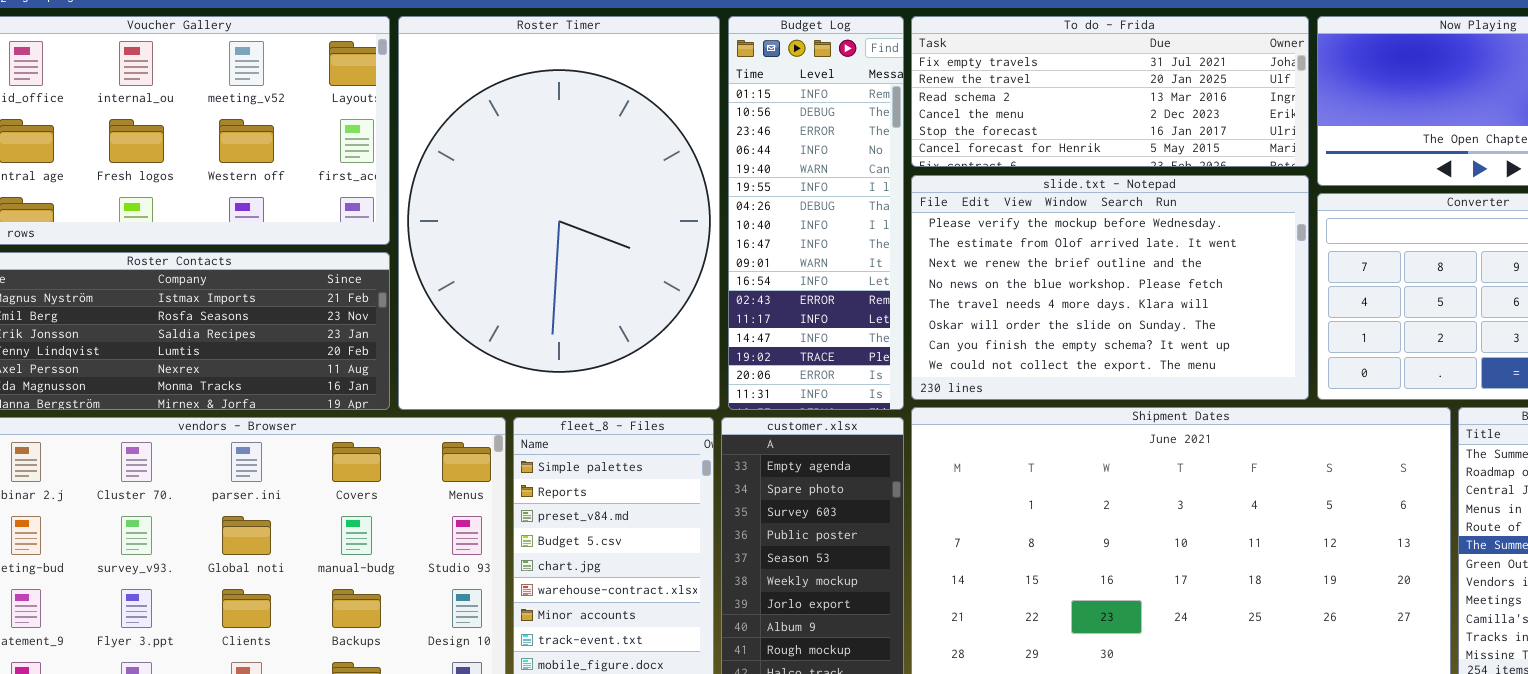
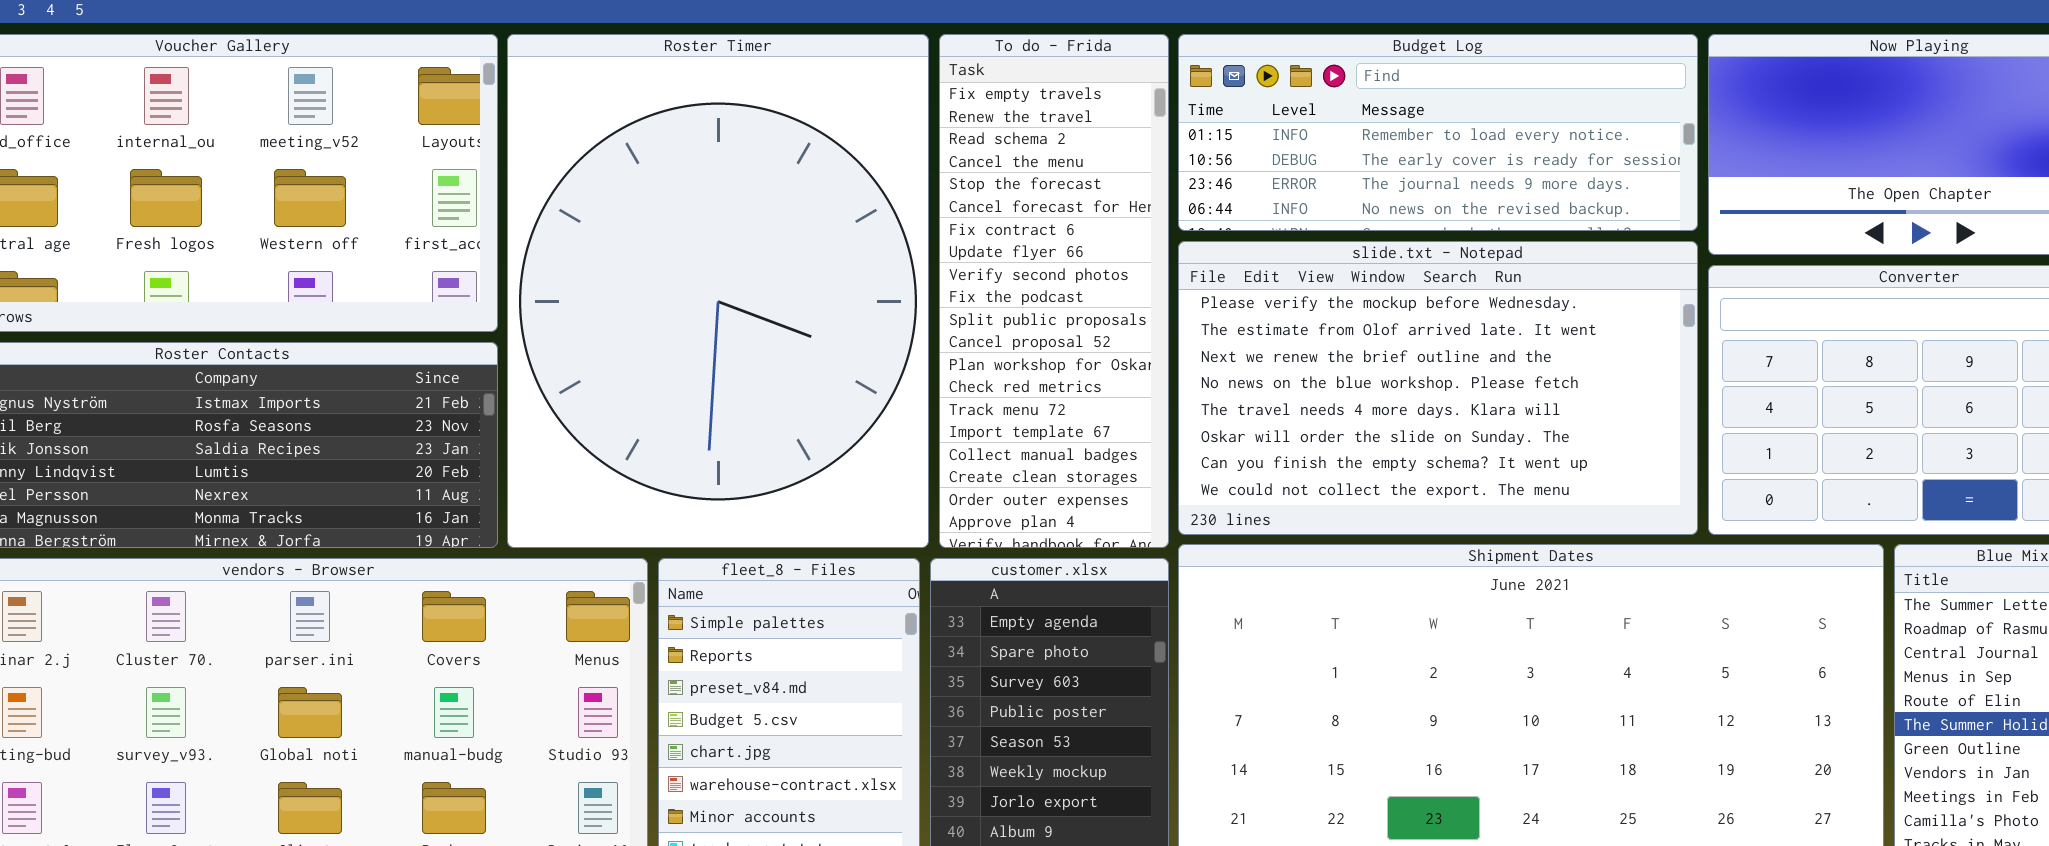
Budget Log: [728,16,904,410] -> [1178,34,1698,231], moved, resized
To do - Frida: [911,16,1309,167] -> [939,34,1169,548], moved, resized

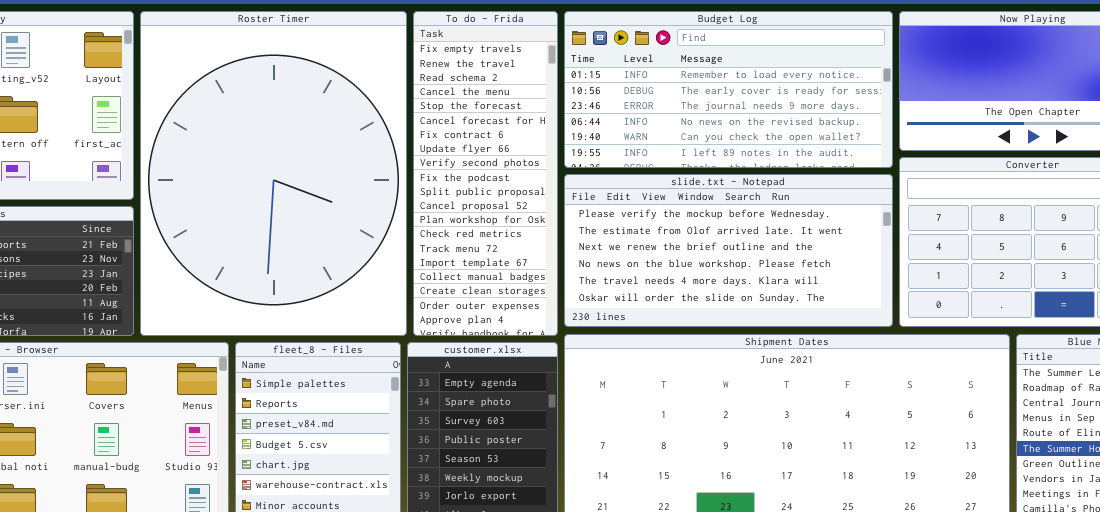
Budget Log: [1178,34,1698,231] -> [564,11,893,168], resized
slide.txt - Notepad: [1178,241,1698,535] -> [564,174,893,327], resized

